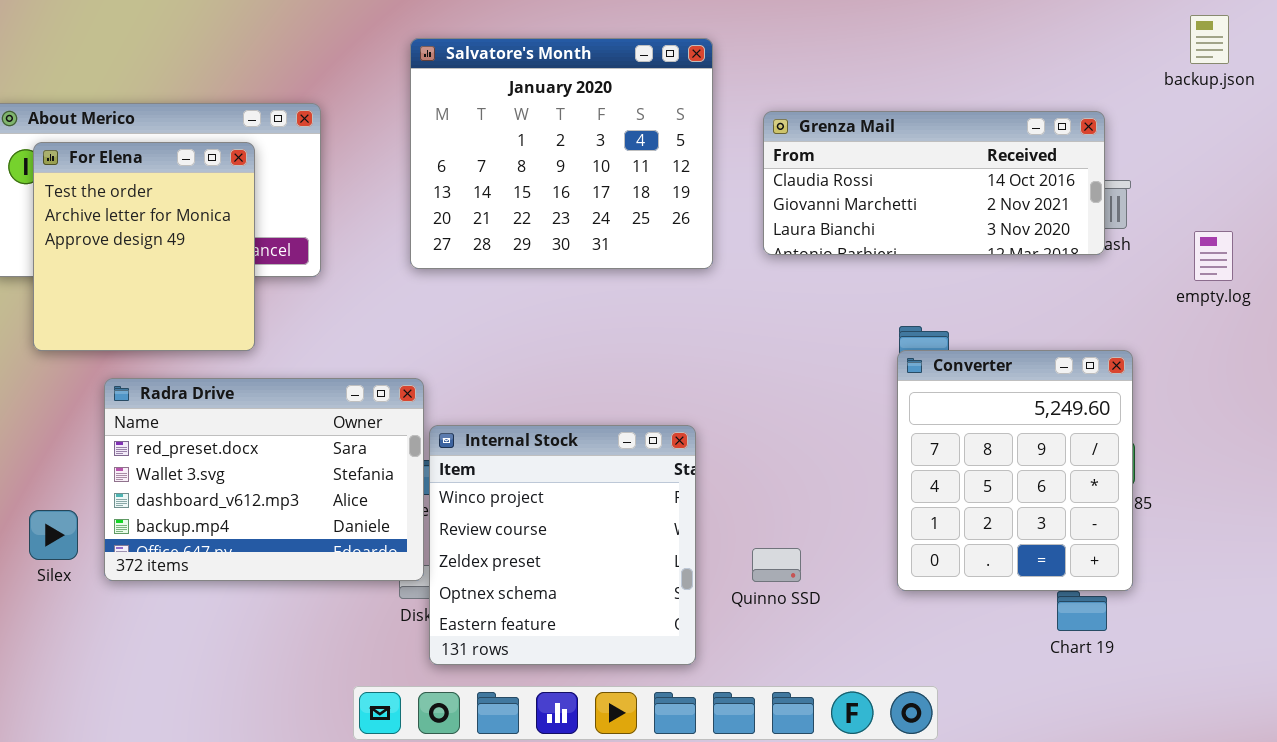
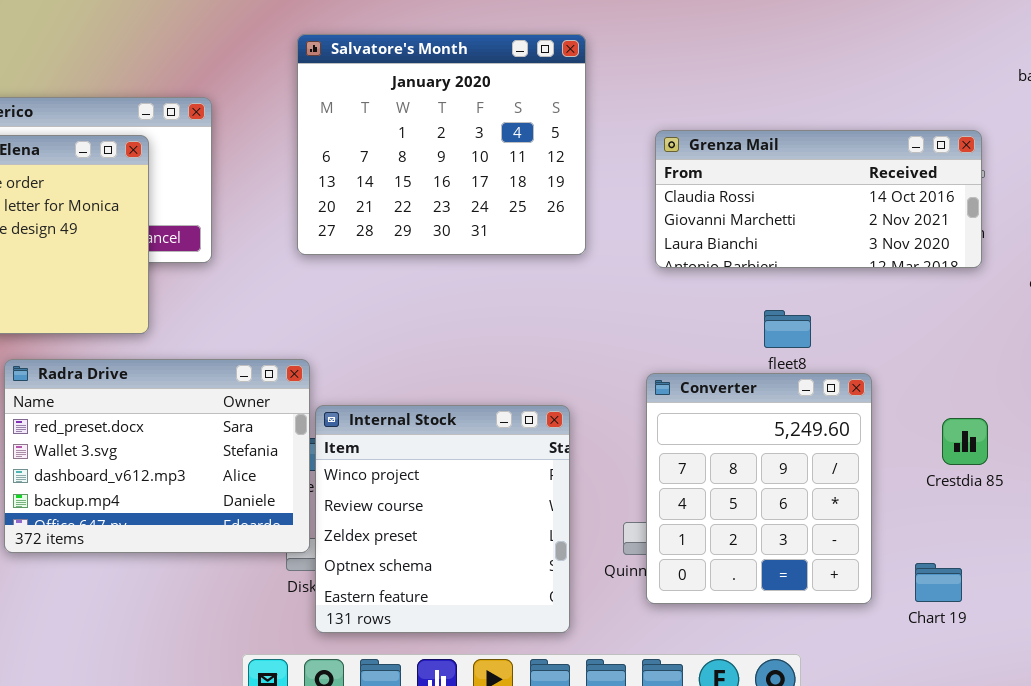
Grenza Mail: [763,111,1105,255] -> [655,130,982,268], moved
Converter: [897,350,1133,591] -> [646,373,872,604], moved

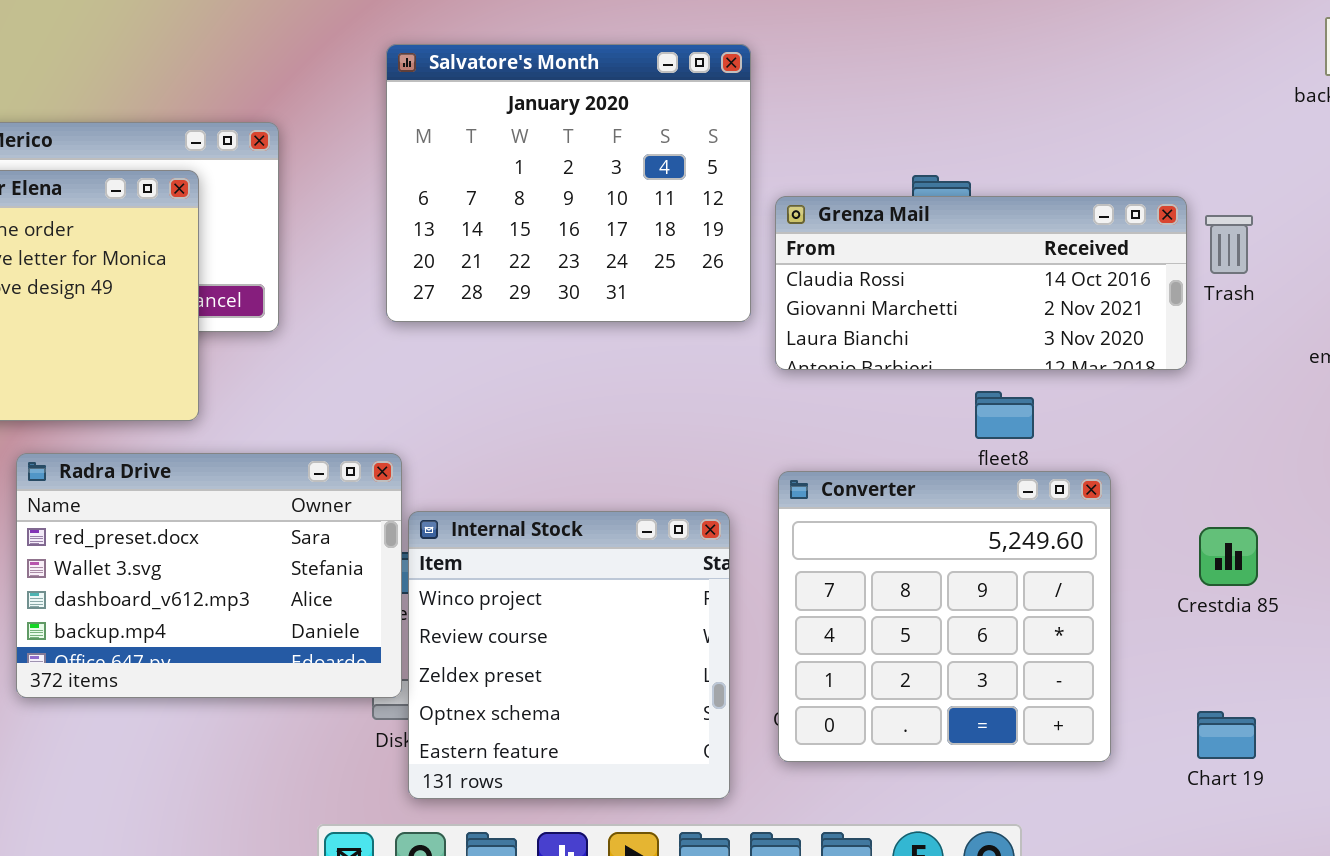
Grenza Mail: [655,130,982,268] -> [775,196,1187,370], moved
Converter: [646,373,872,604] -> [778,471,1111,762], resized
Chart 19: [915,563,962,602] -> [1197,711,1256,759], moved

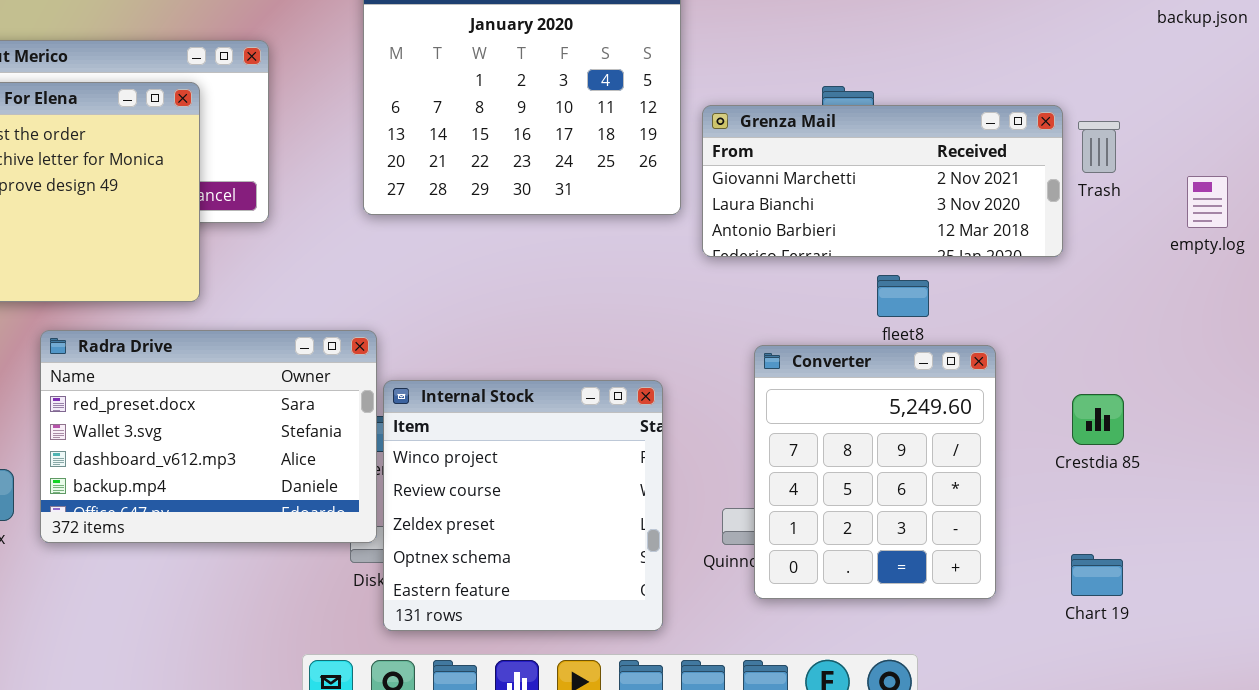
Grenza Mail: [775,196,1187,370] -> [702,105,1063,257], scrolled down 1 row
Converter: [778,471,1111,762] -> [754,345,996,599], resized

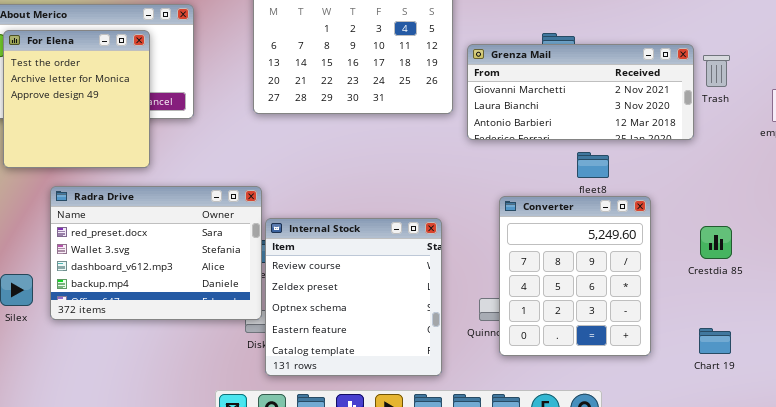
Internal Stock: [383,380,663,631] -> [265,218,442,376], scrolled down 1 row

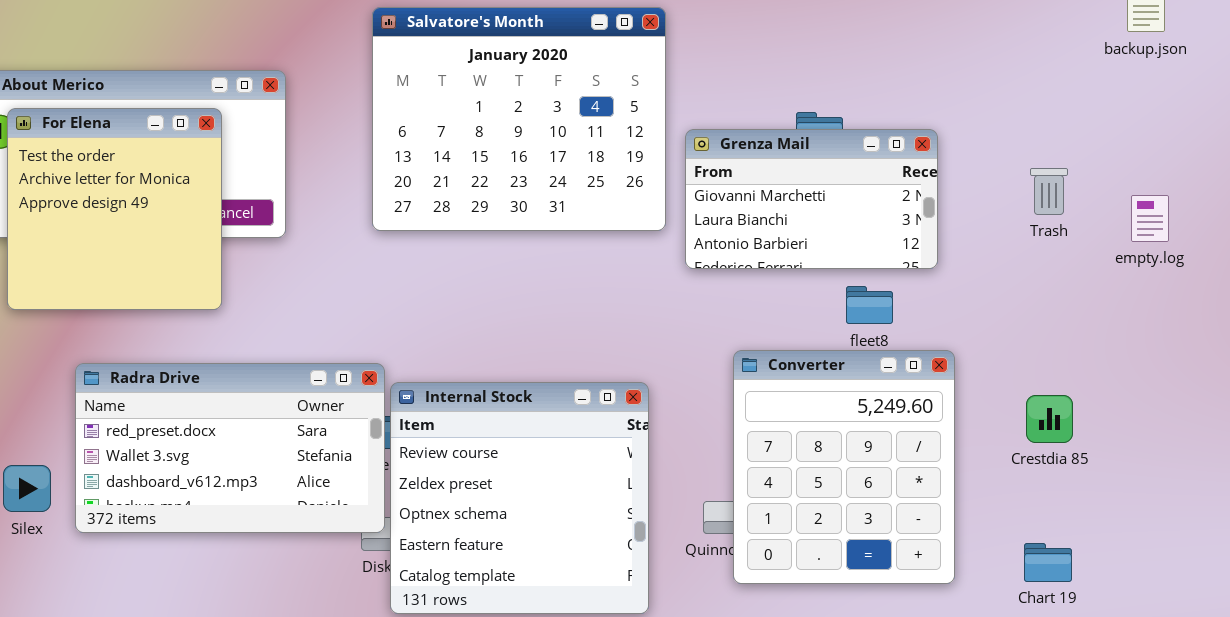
Grenza Mail: [467,44,694,140] -> [685,129,938,269], resized
Trash: [703,55,730,87] -> [1030,168,1068,215], moved
Radra Drive: [50,186,262,320] -> [75,363,385,533], resized

